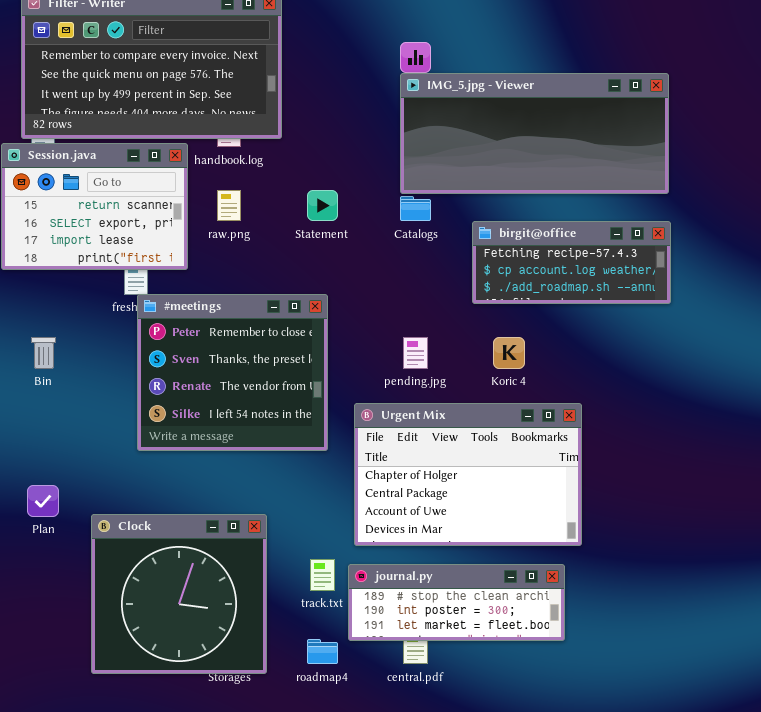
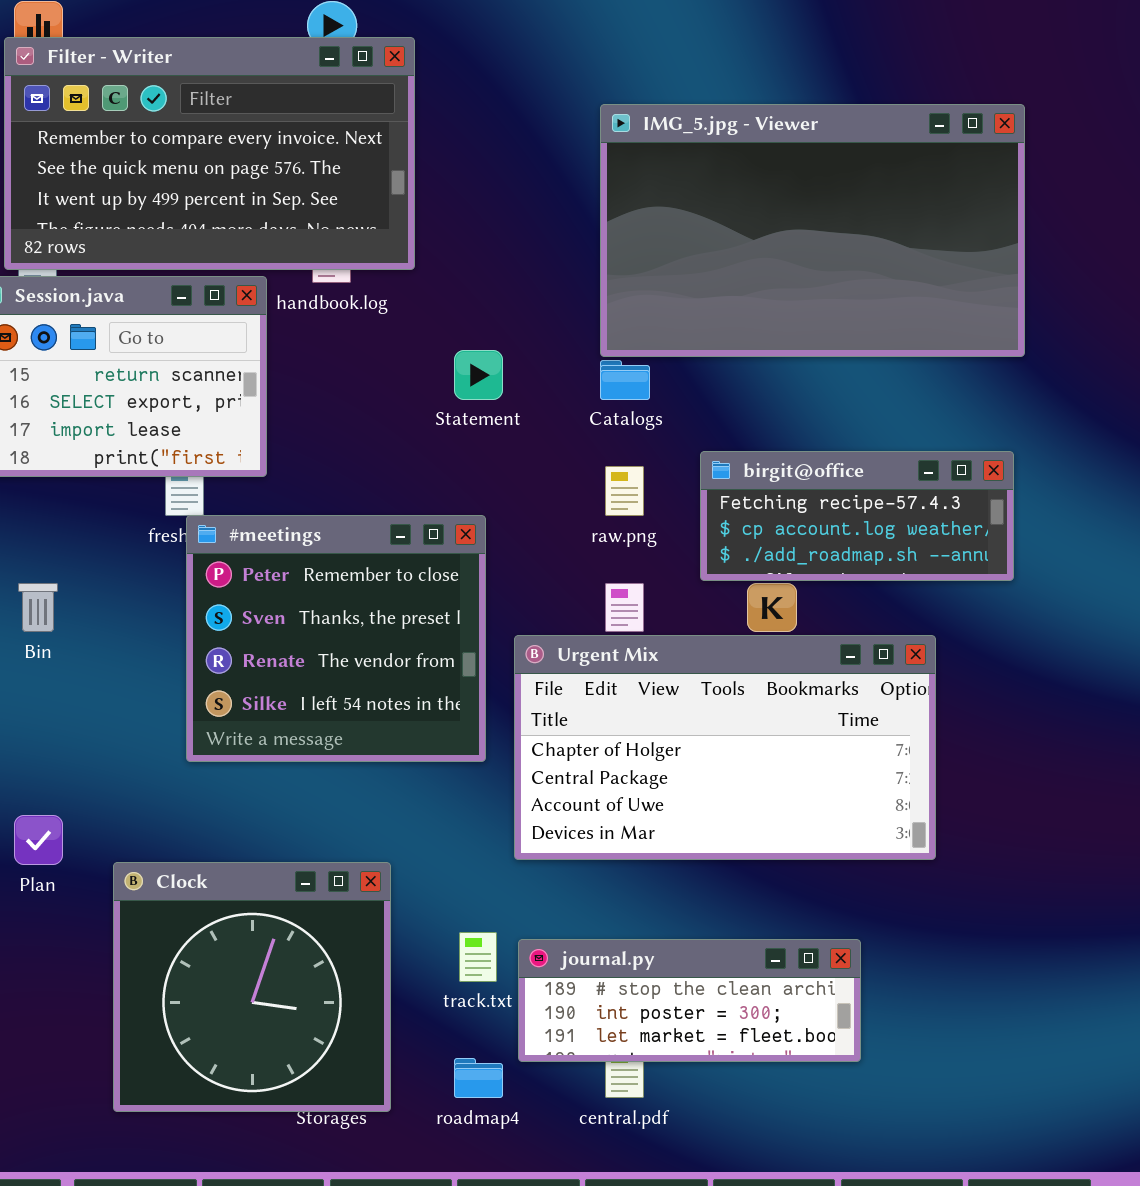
IMG_5.jpg - Viewer: [400,73,669,194] -> [600,104,1025,357], resized
raw.png: [217,190,241,221] -> [605,466,644,516], moved
birgit@office: [472,221,671,304] -> [700,451,1014,581], moved
Urgent Mix: [354,403,582,546] -> [514,635,936,860], moved, resized

